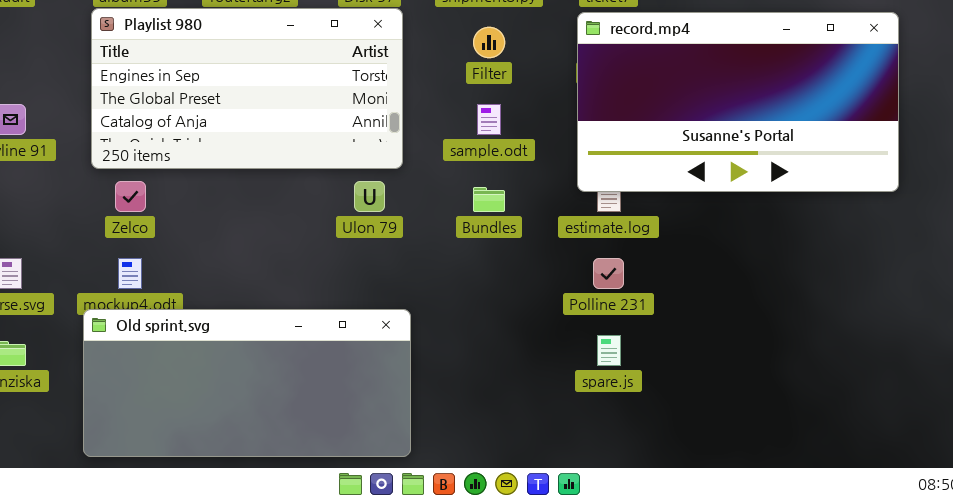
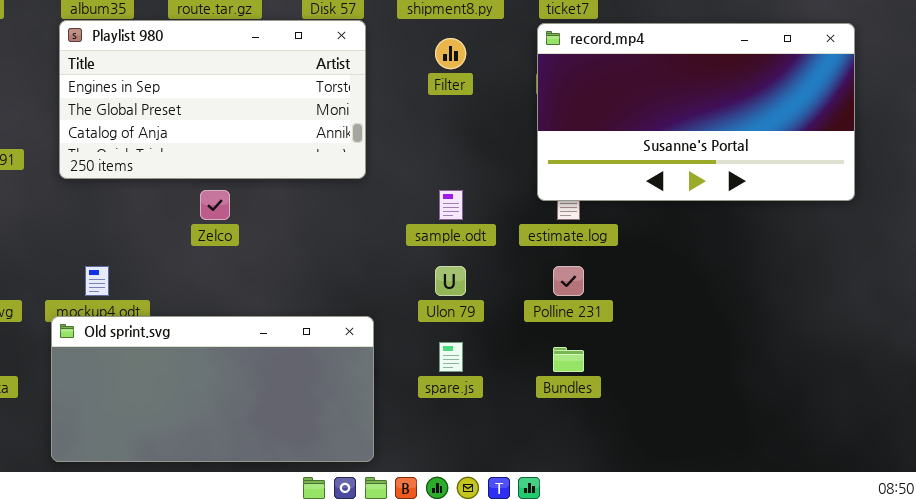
sample.odt: [477,104,501,135] -> [439,190,463,220], moved
Zelco: [115,181,146,212] -> [200,190,230,220], moved
Ulon 79: [354,181,385,212] -> [435,266,466,296], moved
Bundles: [473,187,505,212] -> [553,347,584,372], moved
spare.js: [597,335,621,366] -> [439,342,463,372], moved

